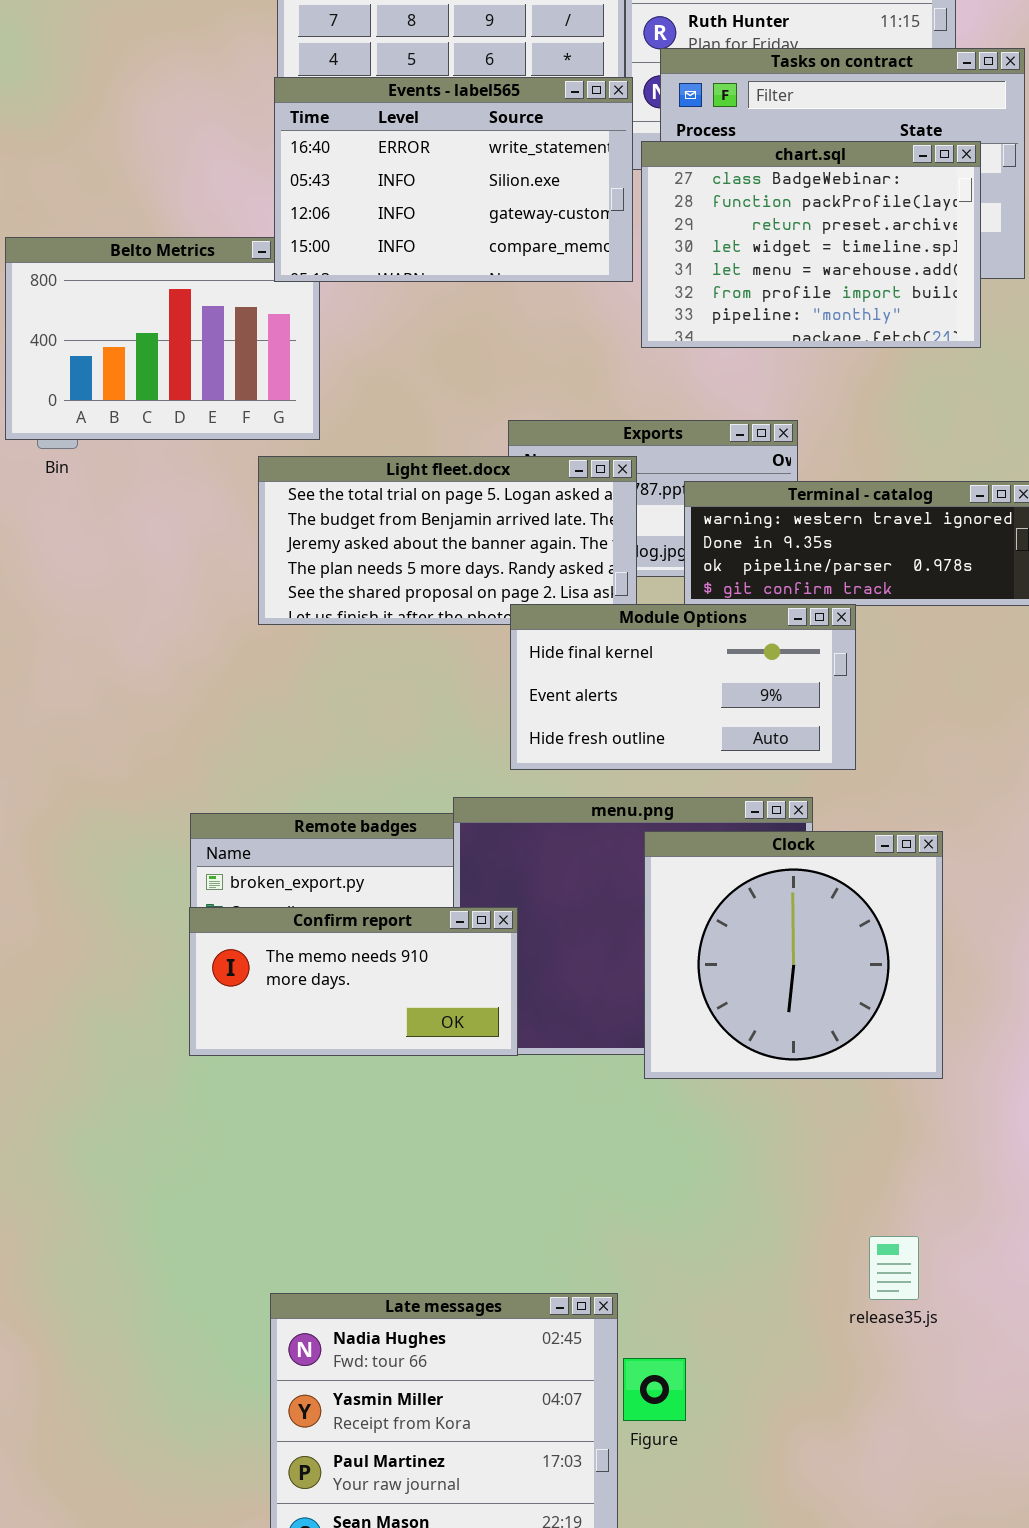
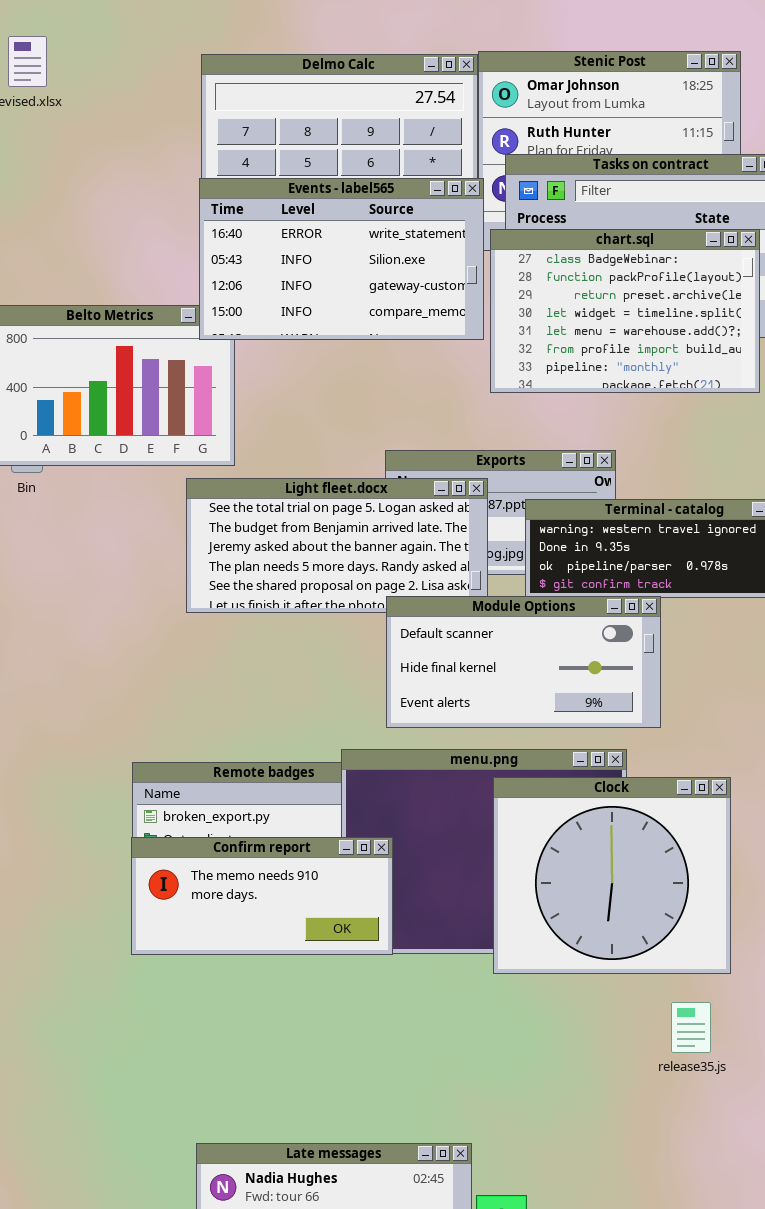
Module Options: [510,604,856,770] -> [386,596,661,728], scrolled up 1 row
release35.js: [869,1236,919,1300] -> [671,1002,711,1053], moved

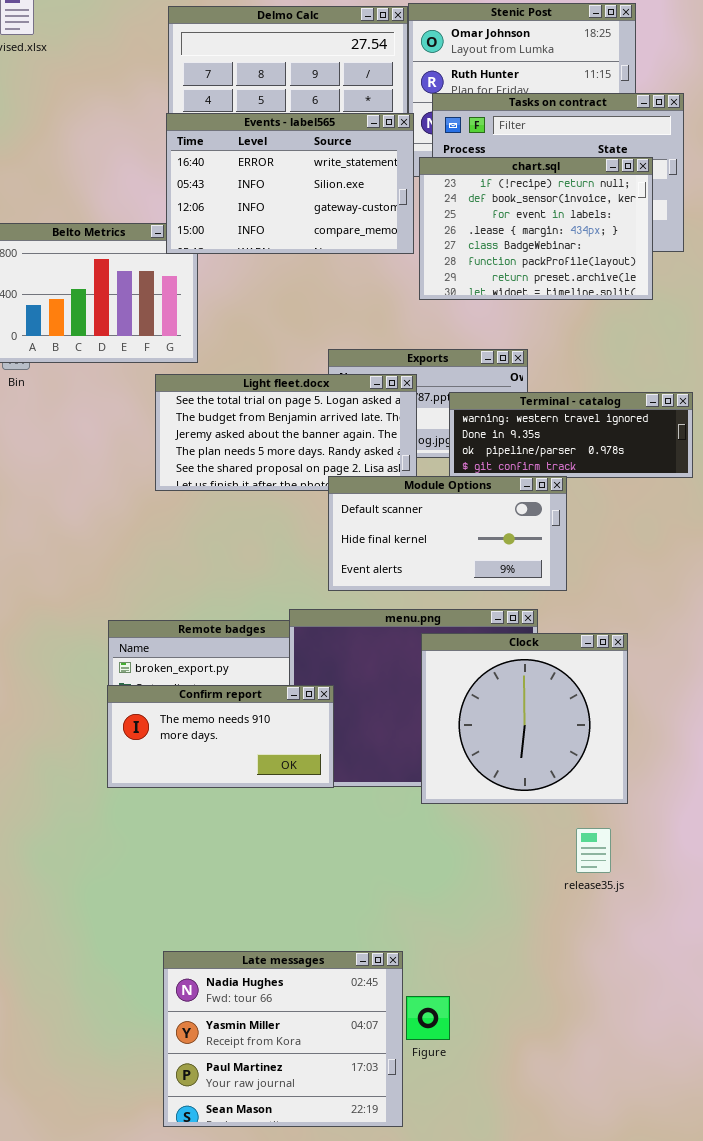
chart.sql: [490,229,760,393] -> [419,157,653,300], scrolled up 4 rows

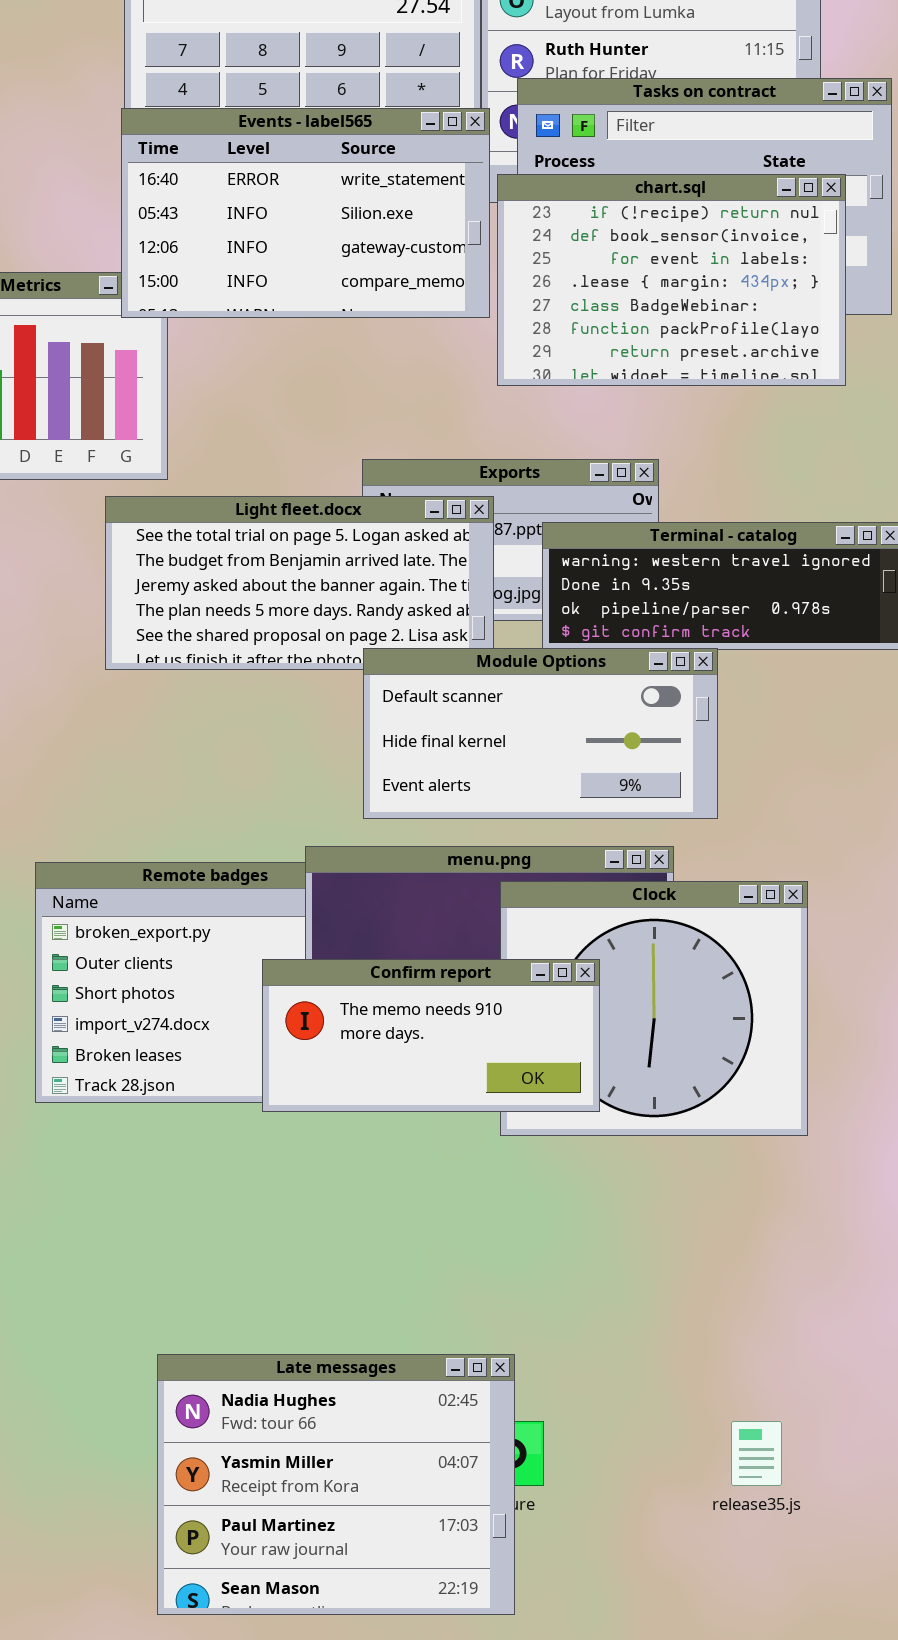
Confirm report: [107,685,334,788] -> [262,959,600,1112], moved
release35.js: [576,828,611,873] -> [731,1421,782,1486], moved
Late messages: [163,951,403,1127] -> [157,1354,515,1615], moved

